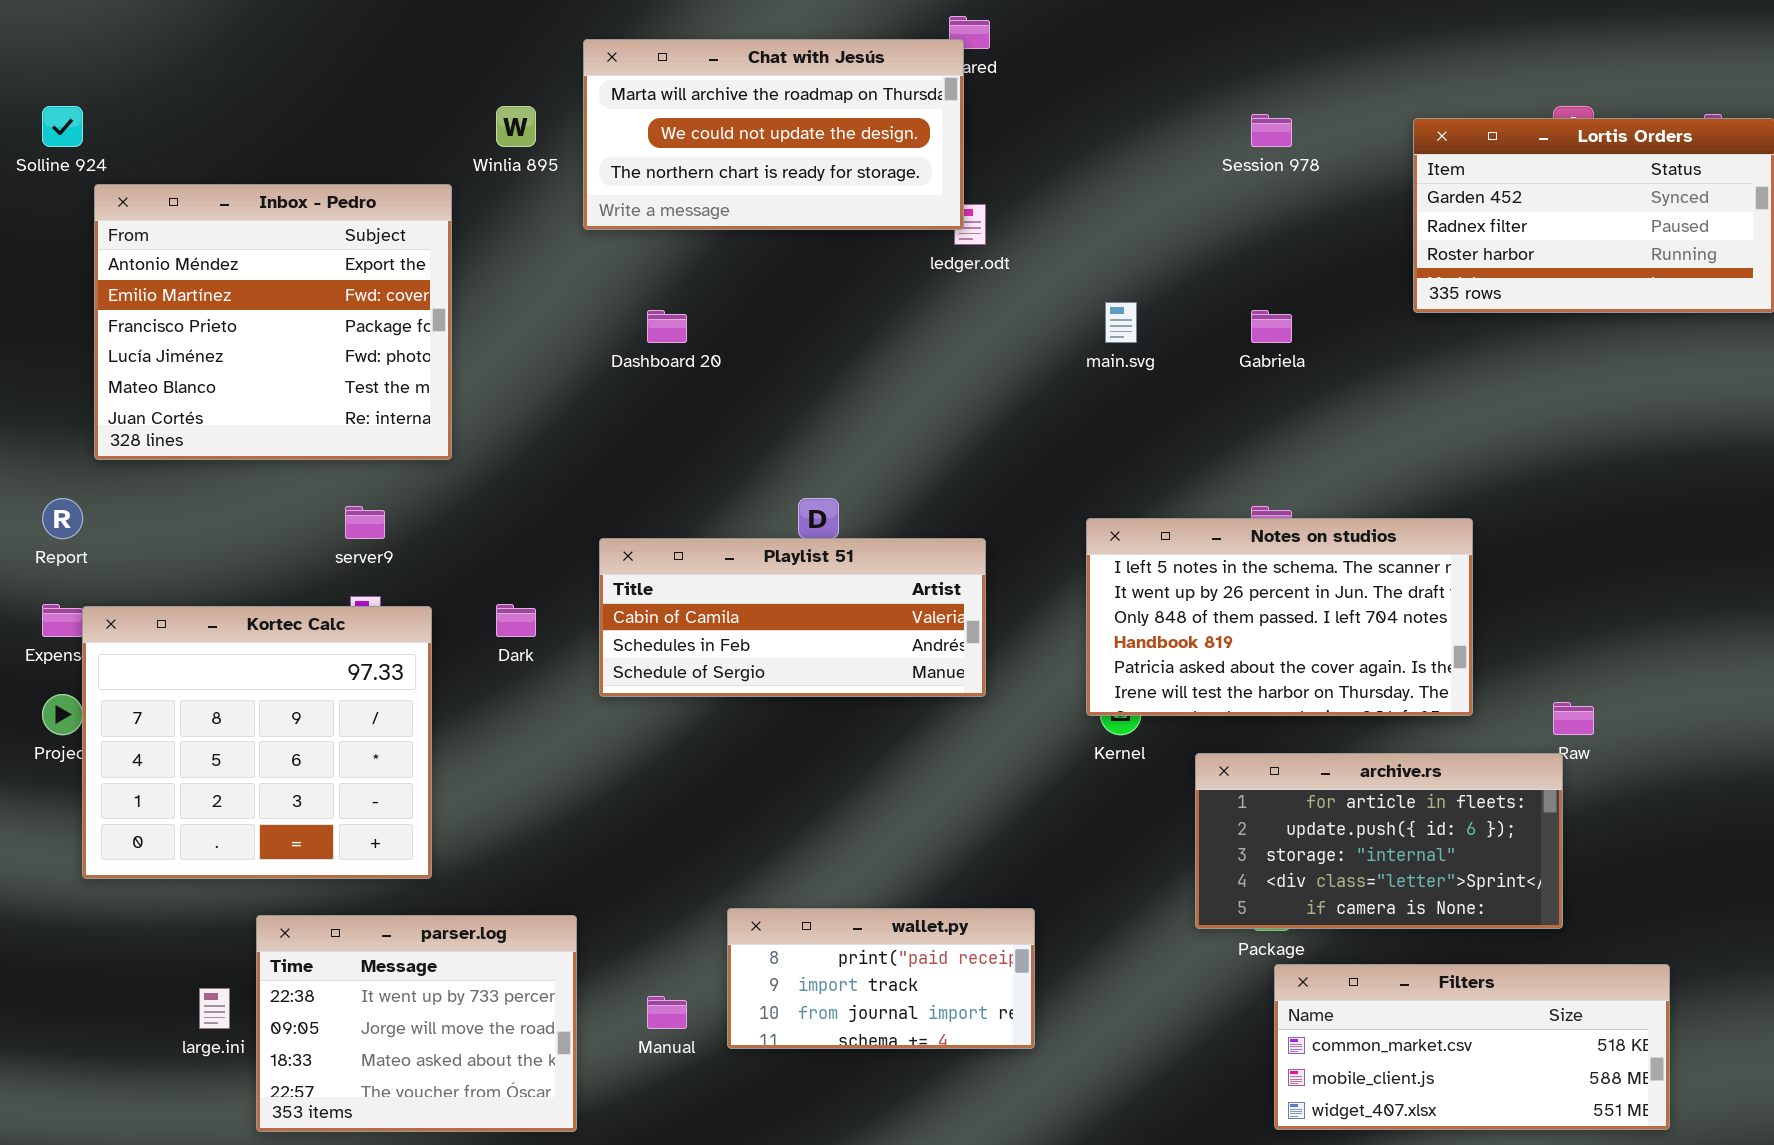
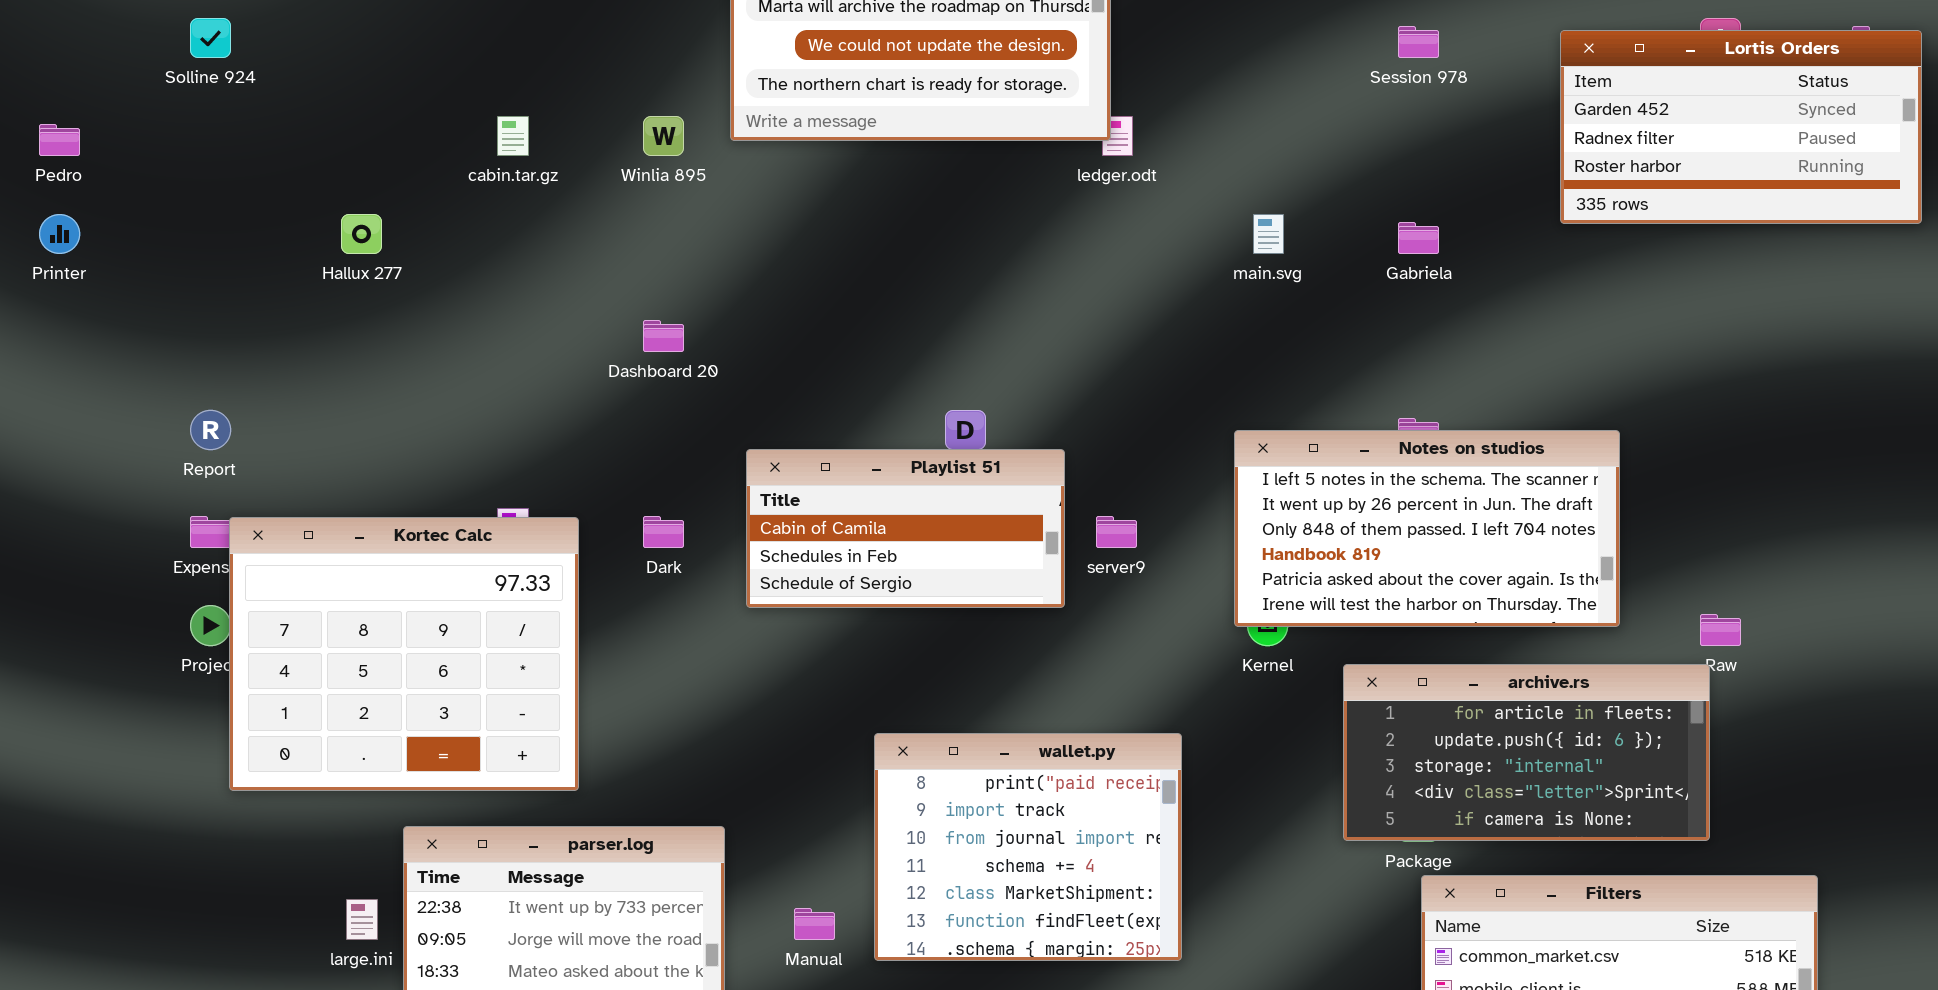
Winlia 895: [496,106,536,147] -> [643,116,684,156], moved
Inbox - Pedro: [94,184,452,460] -> none, closed
Dashboard 20: [647,310,687,343] -> [643,320,684,352], moved
server9: [345,506,385,539] -> [1096,516,1137,548], moved
Playlist 51: [599,538,986,697] -> [746,449,1065,608], resized
wallet.py: [727,908,1035,1049] -> [874,733,1182,961], resized

